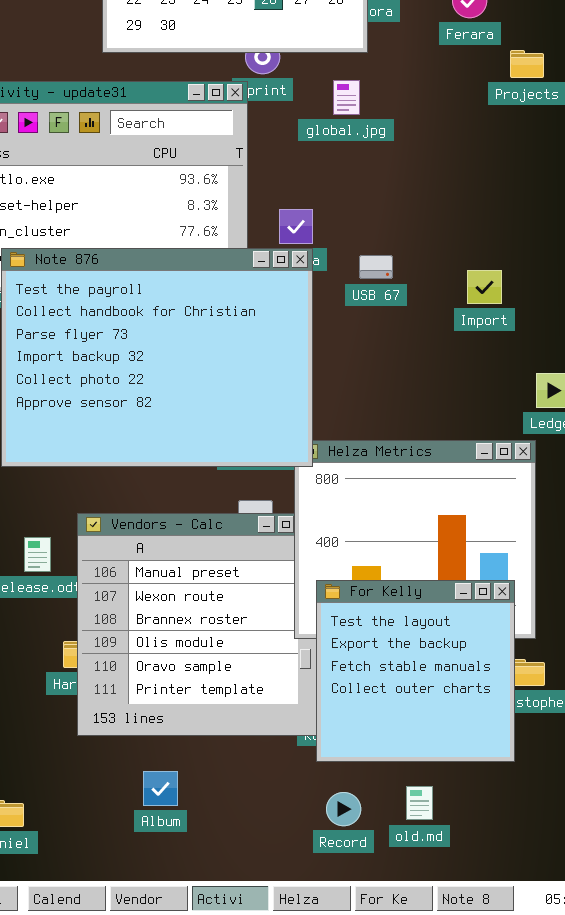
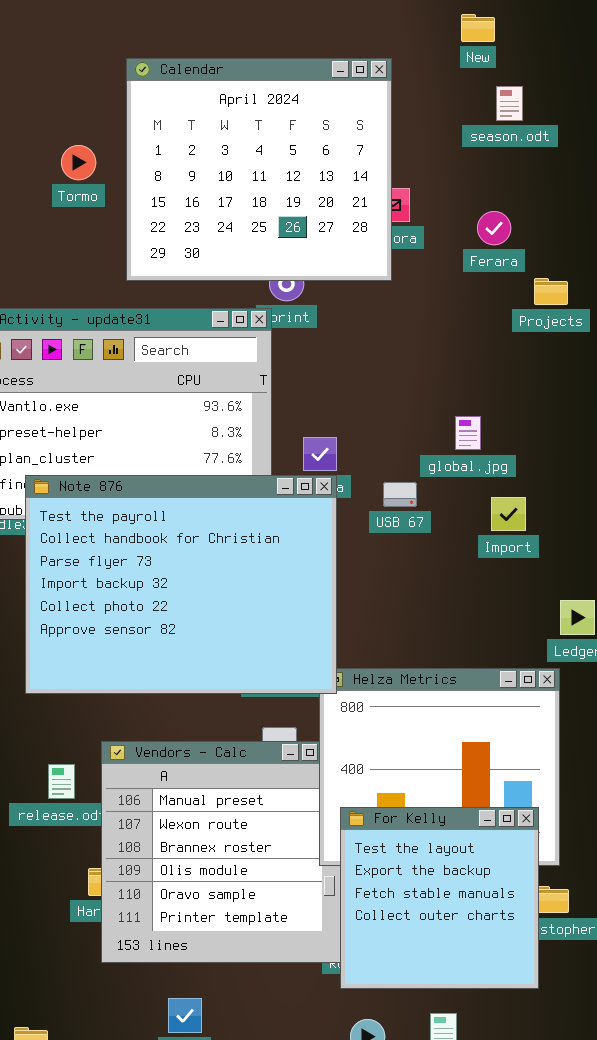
global.jpg: [333,80,360,115] -> [455,416,481,450], moved

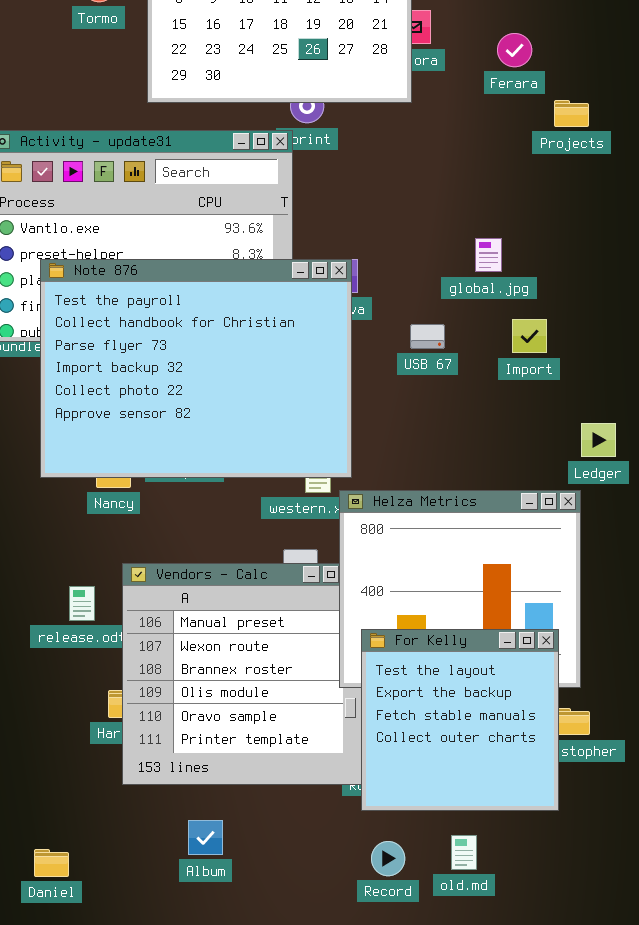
Note 876: [25,475,337,694] -> [40,259,352,478], moved
USB 67: [383,482,417,507] -> [410,324,445,349], moved

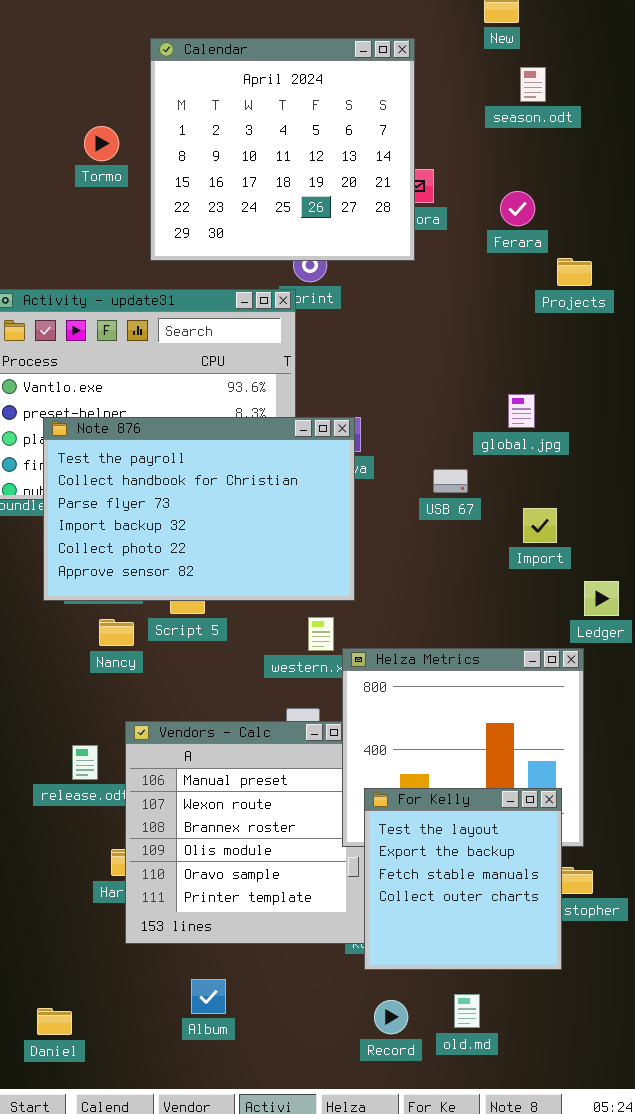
global.jpg: [475,238,502,272] -> [508,394,535,428], moved
Note 876: [40,259,352,478] -> [43,417,355,601], resized
Import: [512,319,547,353] -> [523,508,557,543], moved
USB 67: [410,324,445,349] -> [433,469,468,493], moved

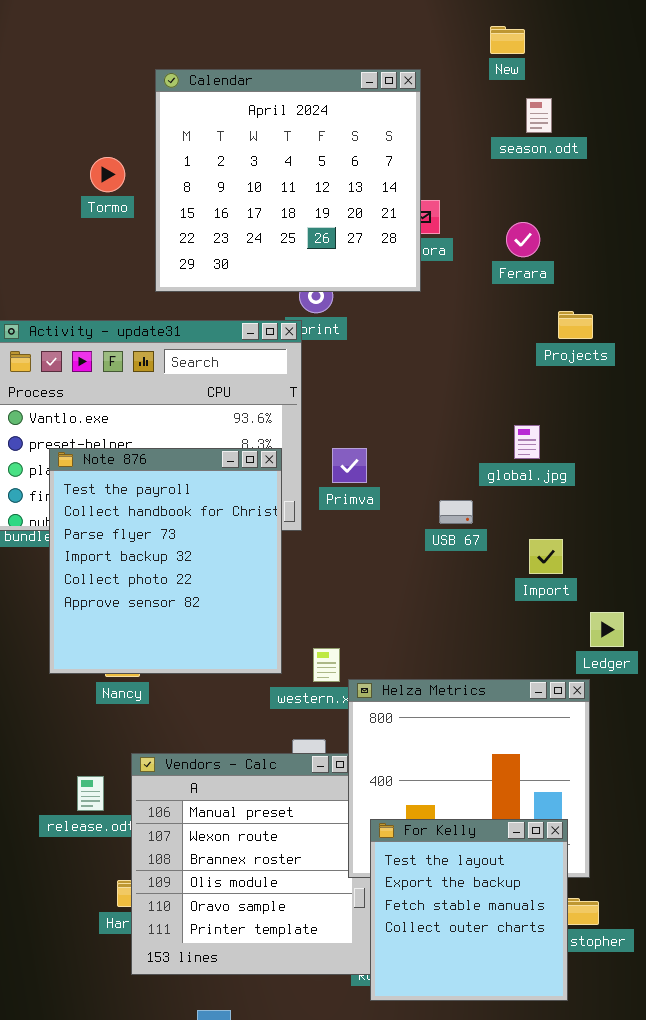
Projects: [557,258,592,286] -> [558,311,593,339], moved
Note 876: [43,417,355,601] -> [49,448,282,674], resized

